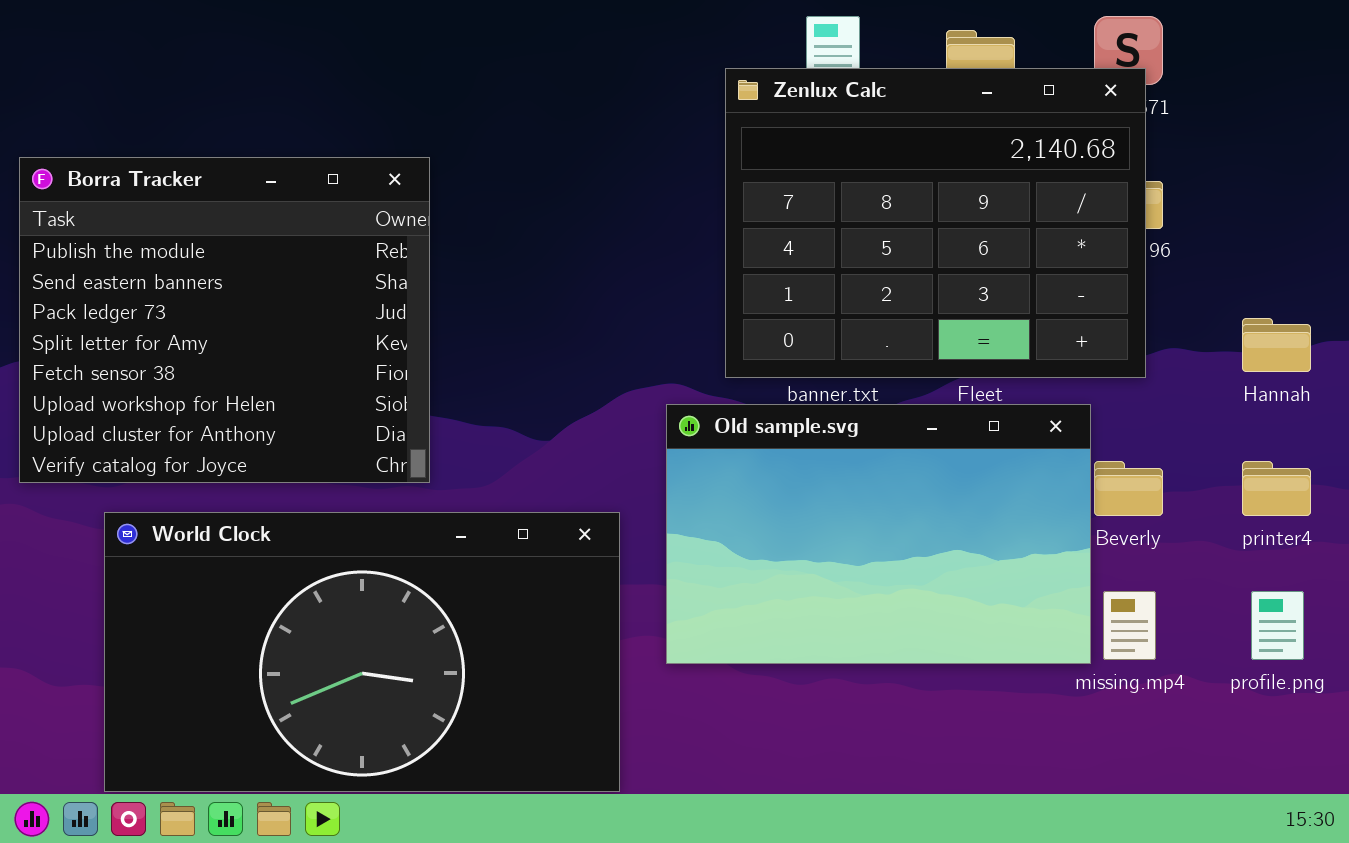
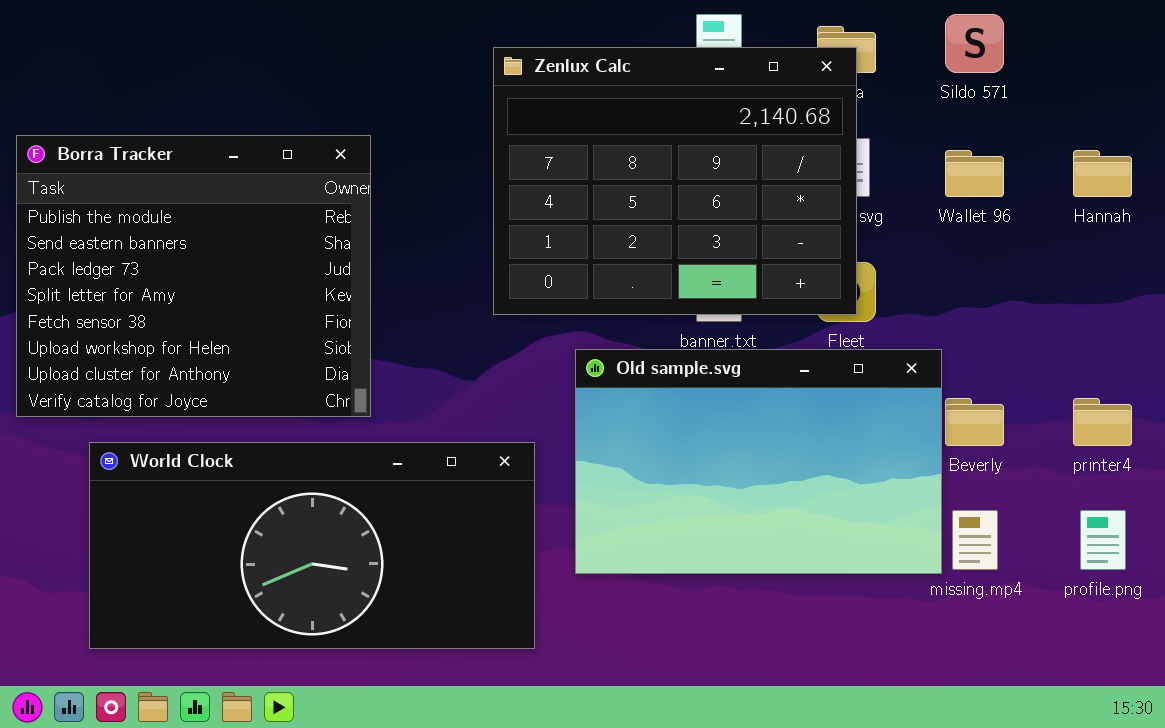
Zenlux Calc: [725,68,1146,378] -> [493,47,857,315], moved
Hannah: [1242,318,1311,372] -> [1073,150,1132,197], moved
World Clock: [104,512,620,792] -> [89,442,535,649], resized

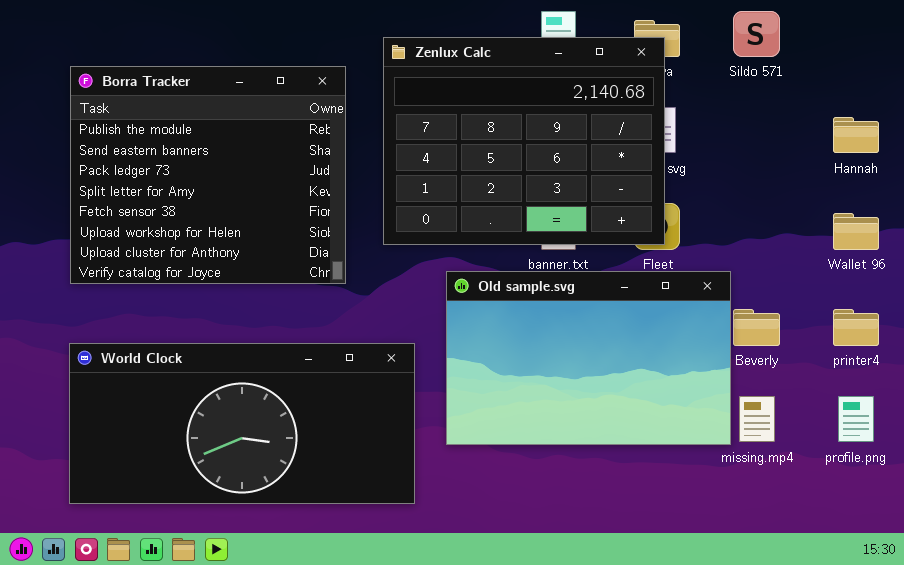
Borra Tracker: [16,135,371,417] -> [70,66,346,284], moved
Wallet 96: [945,150,1004,197] -> [833,213,879,250], moved

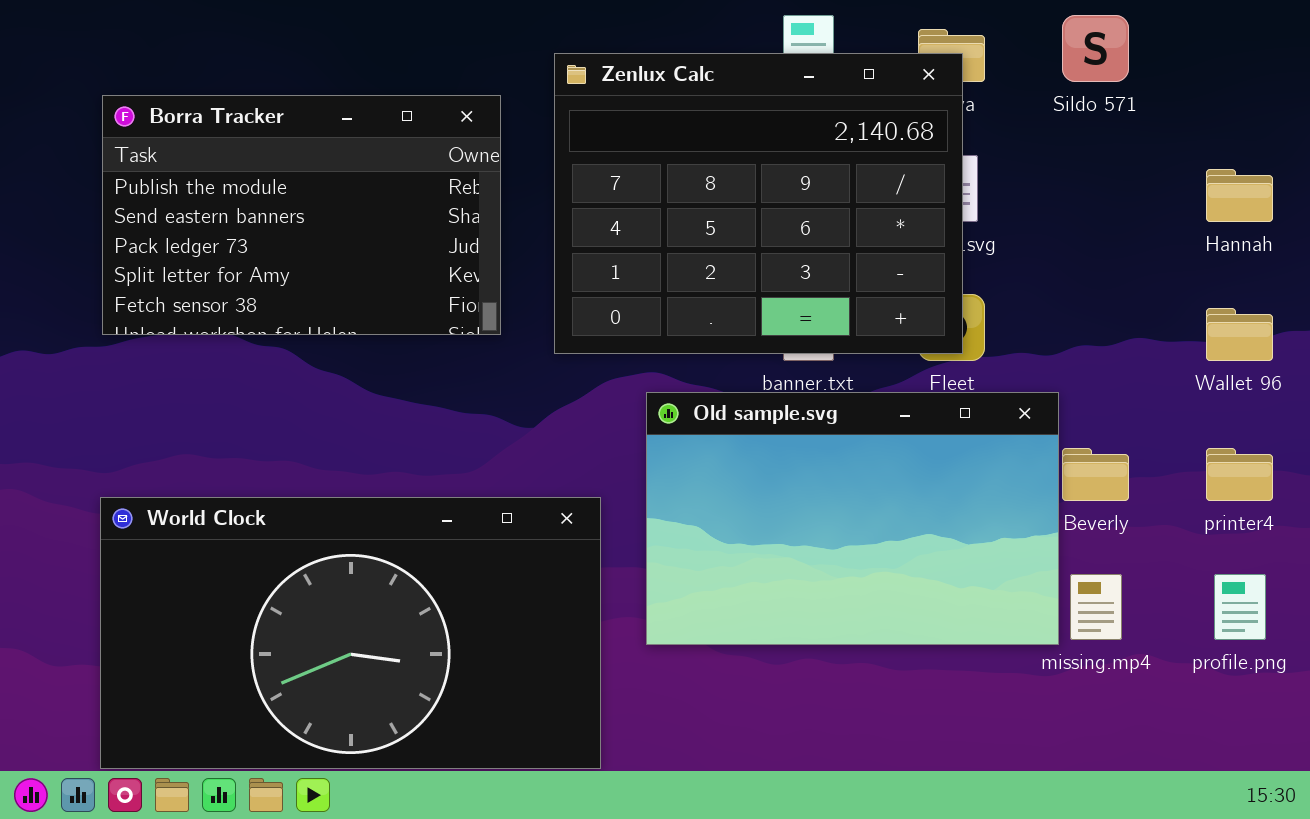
Borra Tracker: [70,66,346,284] -> [102,95,501,335], resized
World Clock: [69,343,415,504] -> [100,497,601,769], resized

